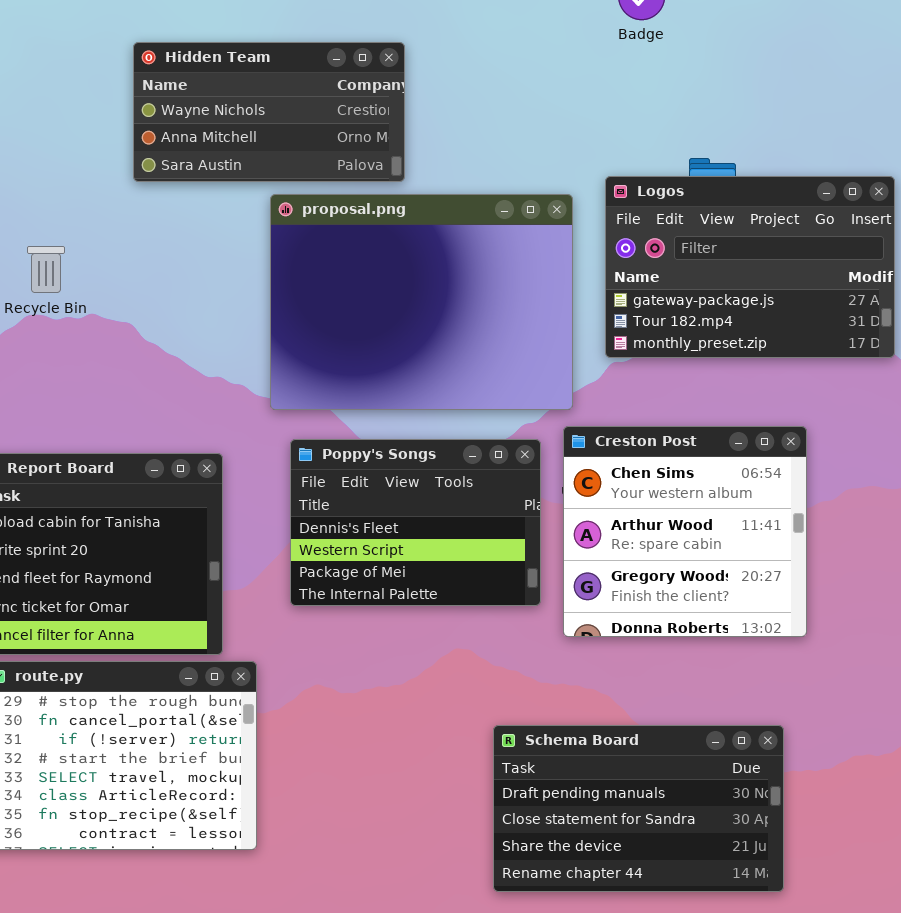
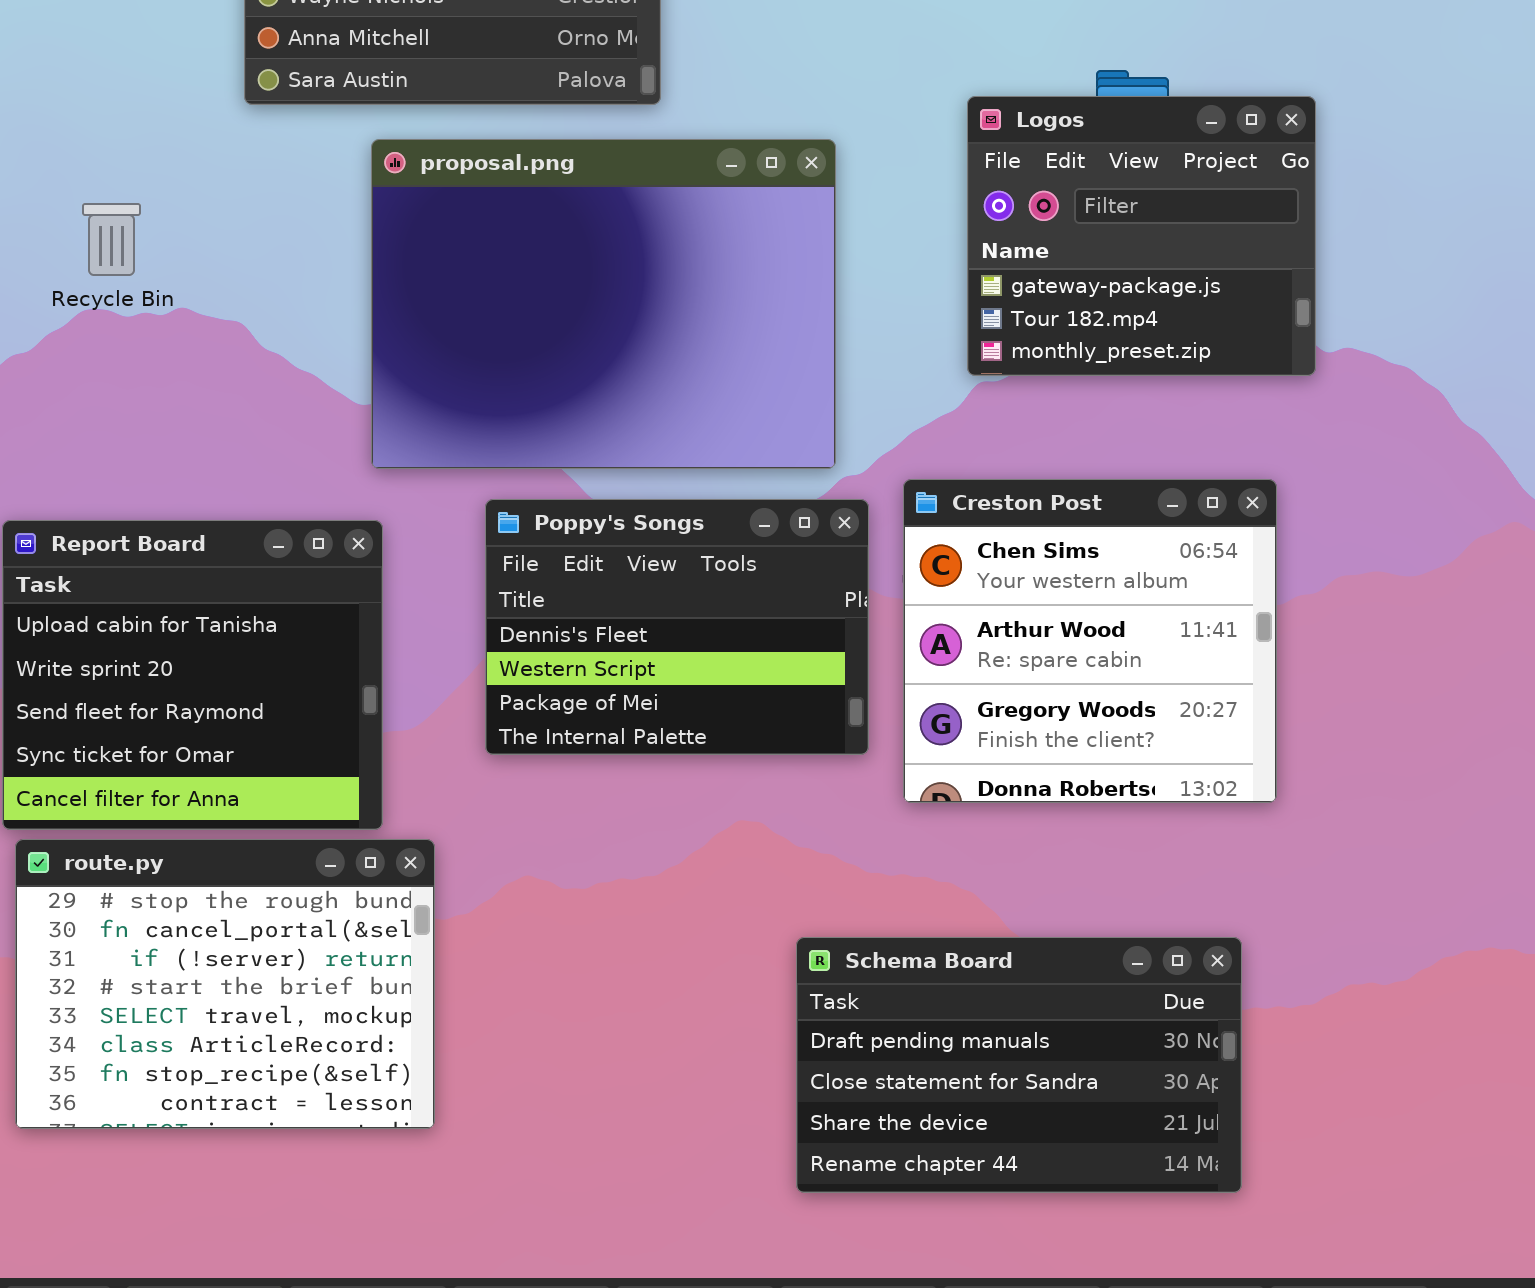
Logos: [605,176,895,358] -> [967,96,1316,376], resized
proposal.png: [270,194,573,410] -> [371,139,836,469], moved

